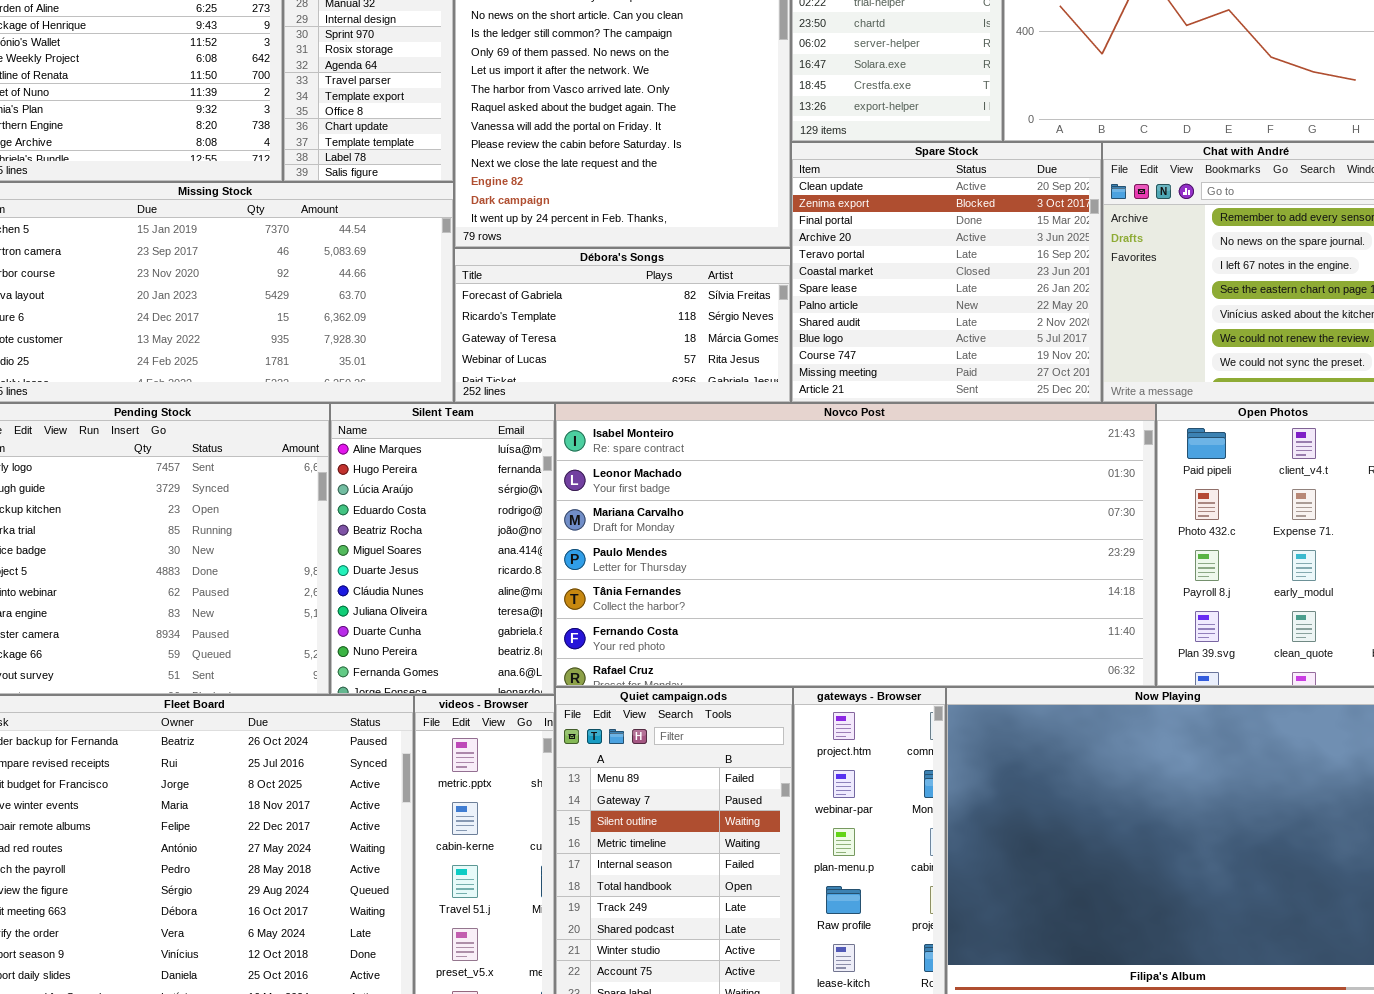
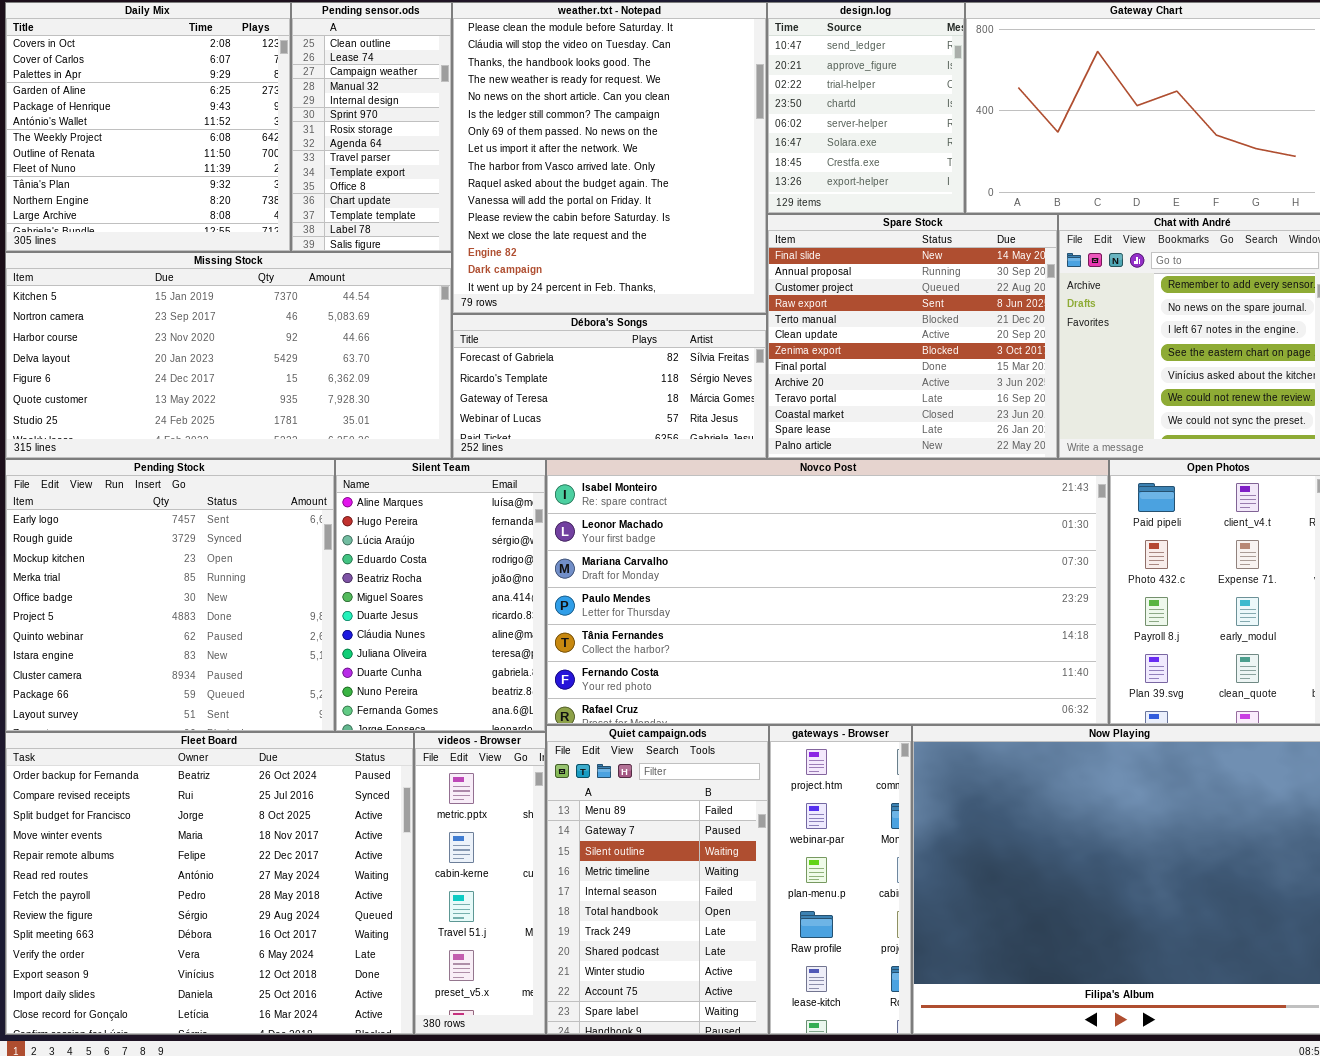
Spare Stock: [791,142,1102,403] -> [767,214,1058,459], scrolled up 5 rows

